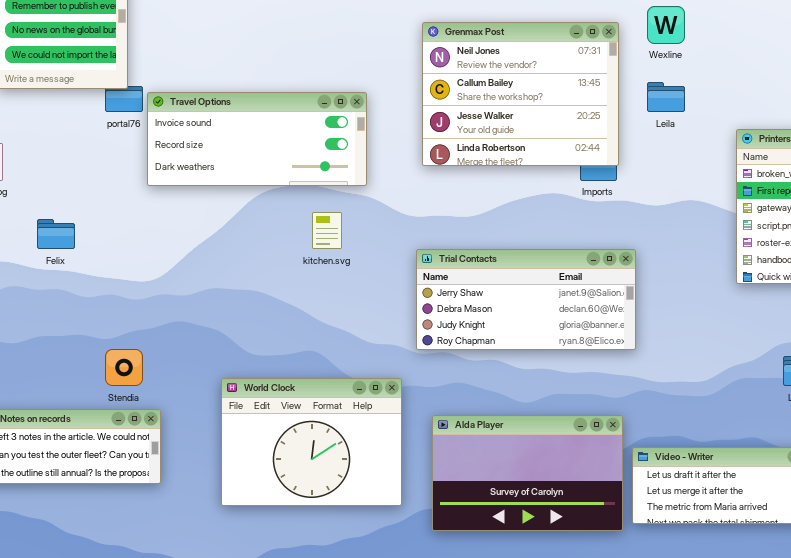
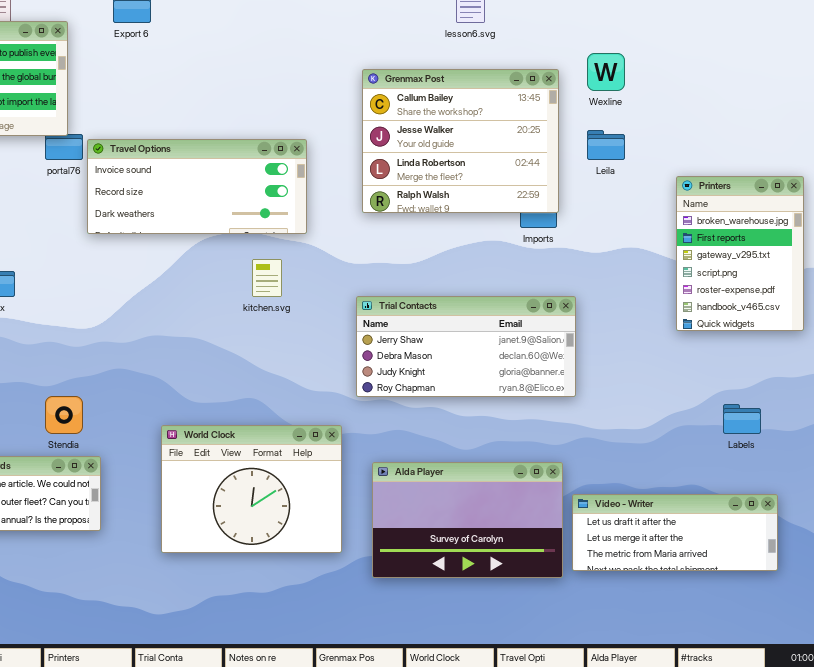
Grenmax Post: [422,22,619,166] -> [362,69,559,213], scrolled down 1 row

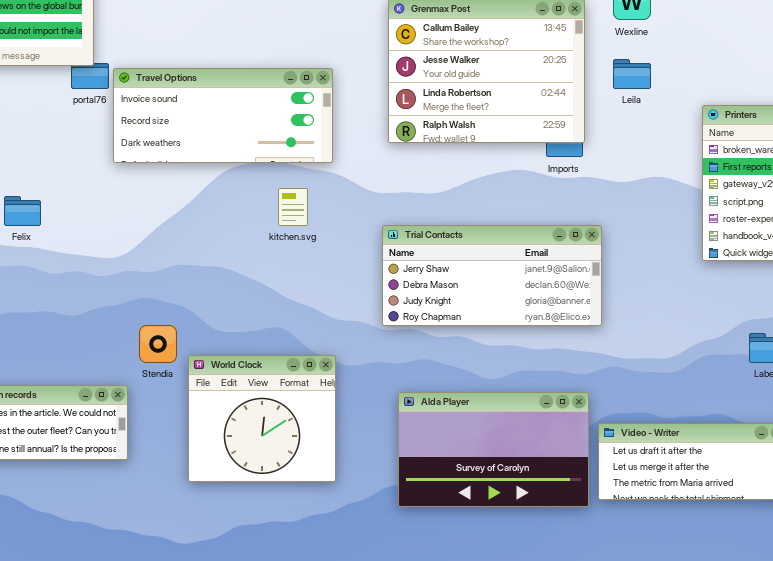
Stendia: [45,396,83,434] -> [139,325,177,363], moved
World Clock: [161,425,342,553] -> [188,355,336,482], resized

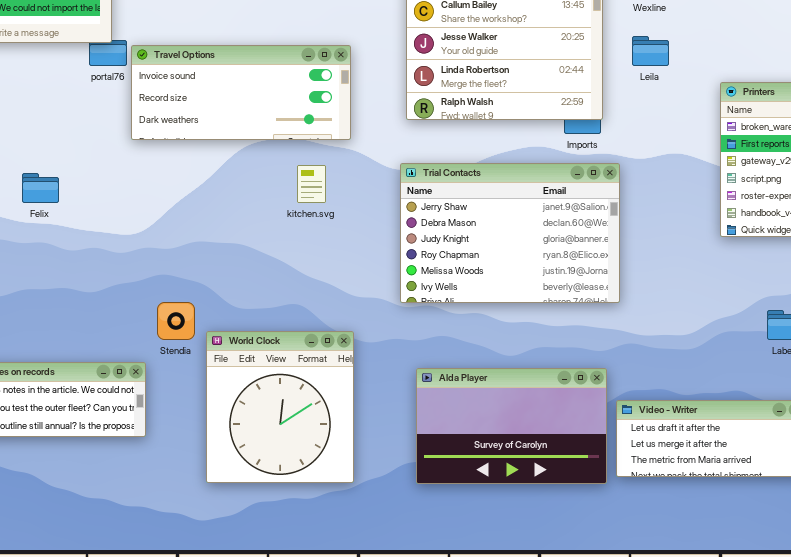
Trial Contacts: [382,225,602,326] -> [400,163,620,303], resized
World Clock: [188,355,336,482] -> [206,331,354,483], resized

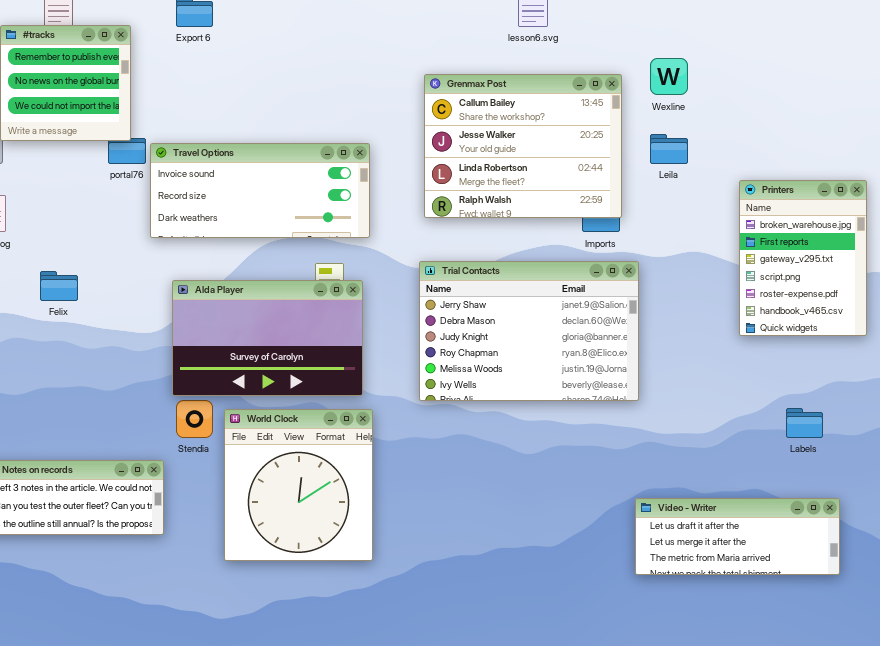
World Clock: [206,331,354,483] -> [224,409,373,561], moved
Alda Player: [416,368,607,484] -> [172,280,363,396], moved

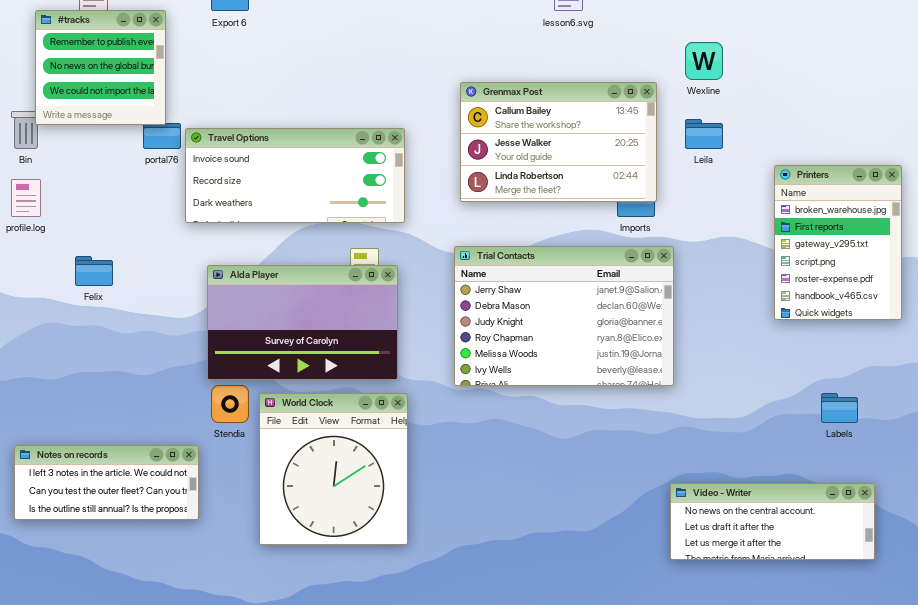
Grenmax Post: [424,74,622,218] -> [460,82,657,202], resized
Video - Writer: [635,498,840,575] -> [670,483,875,560], scrolled up 1 row

